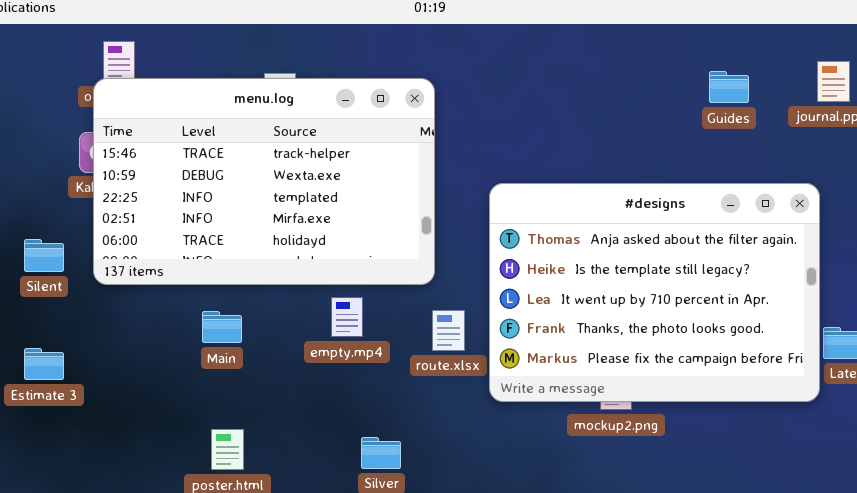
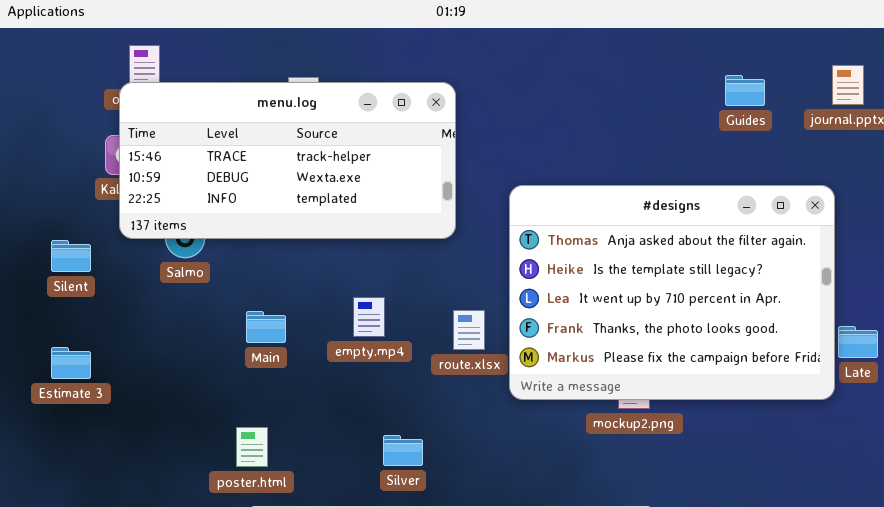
menu.log: [93,78,435,285] -> [119,82,456,239], resized
Main: [202,311,242,343] -> [246,311,286,343], moved

